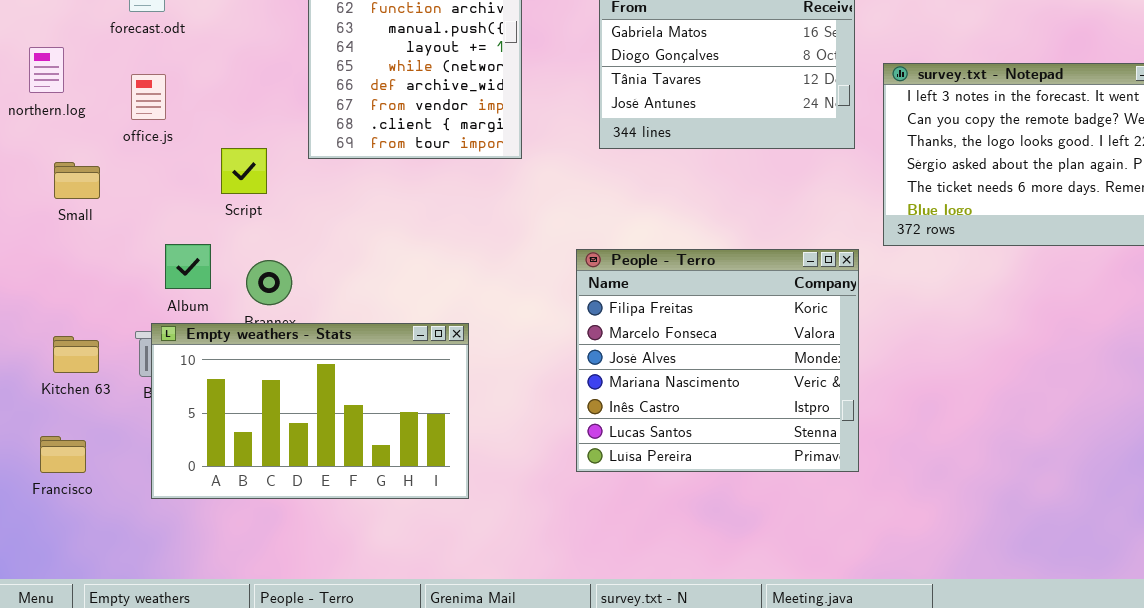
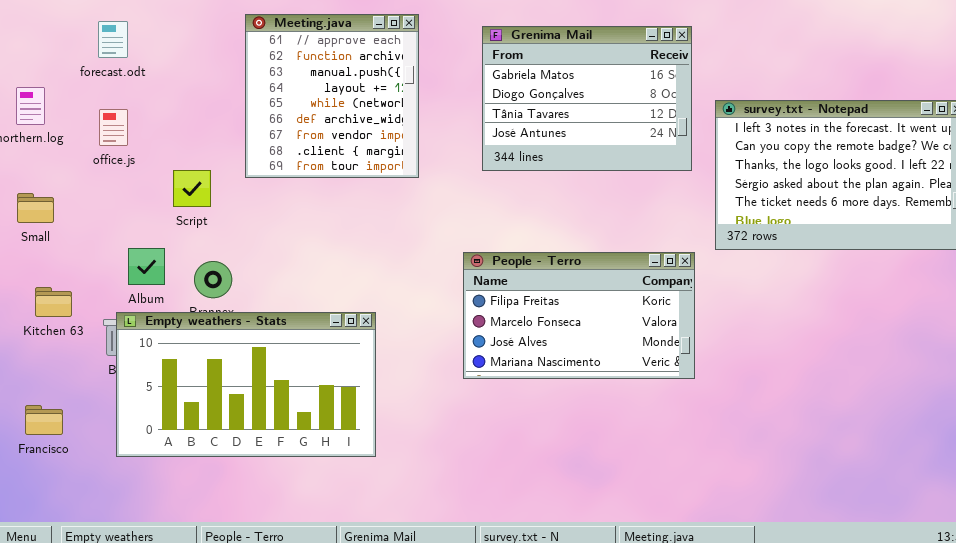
Small: [54,162,100,199] -> [17,193,54,223], moved
People - Terro: [576,249,859,472] -> [463,252,695,379], resized
Kitchen 63: [53,336,99,373] -> [35,287,72,317], moved

